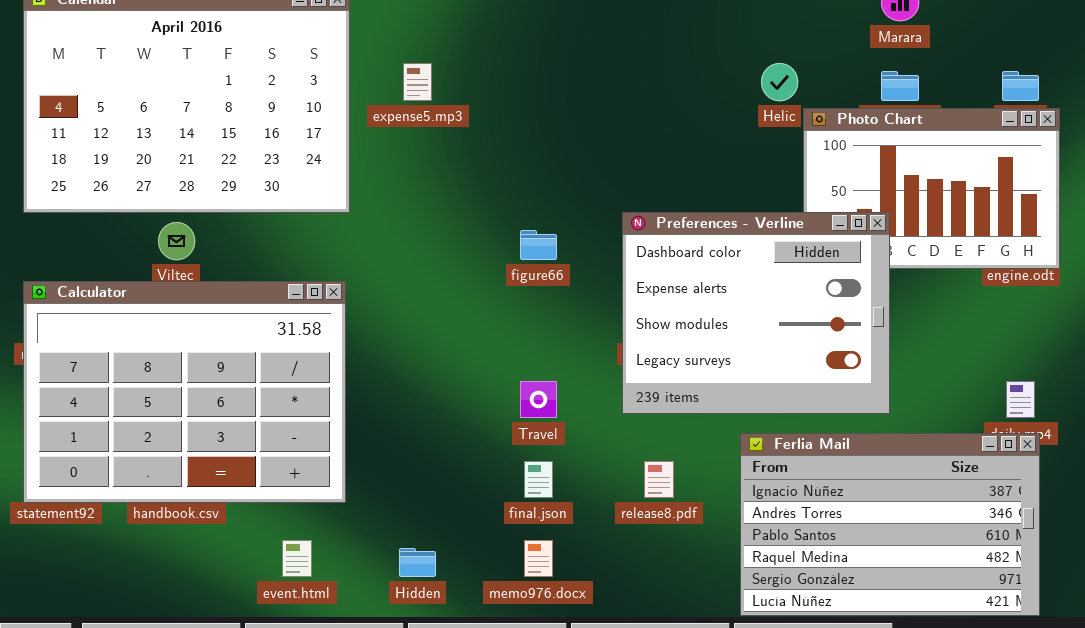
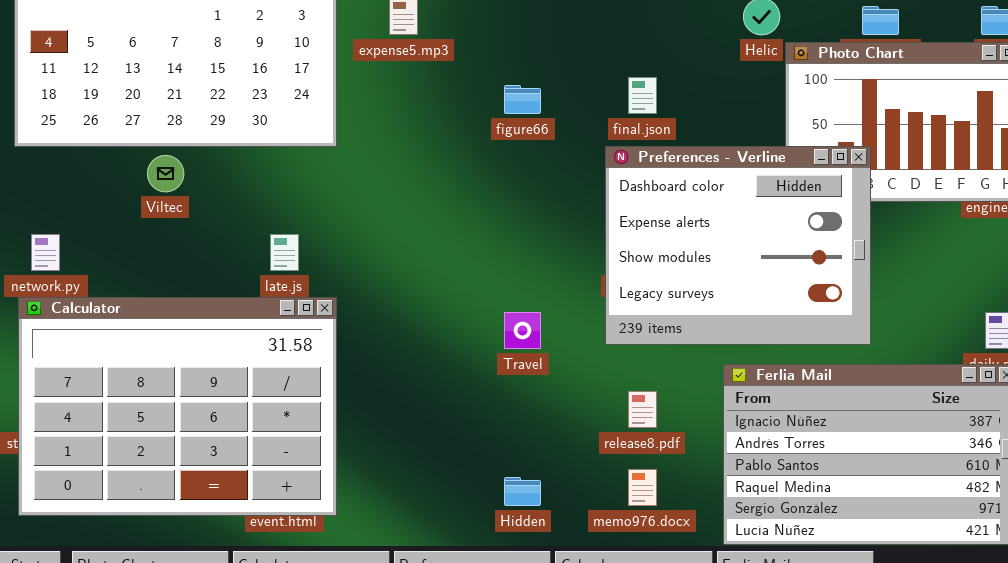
figure66: [520,230,557,260] -> [504,85,541,114], moved
Calculator: [23,281,346,503] -> [18,297,337,516], moved
final.json: [524,461,553,498] -> [628,77,657,114], moved
memo976.docx: [524,540,553,577] -> [628,469,657,506], moved
Hidden: [399,548,436,577] -> [504,477,541,506], moved

